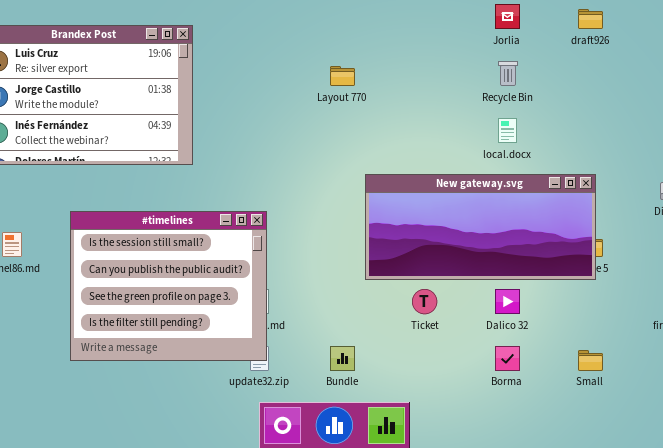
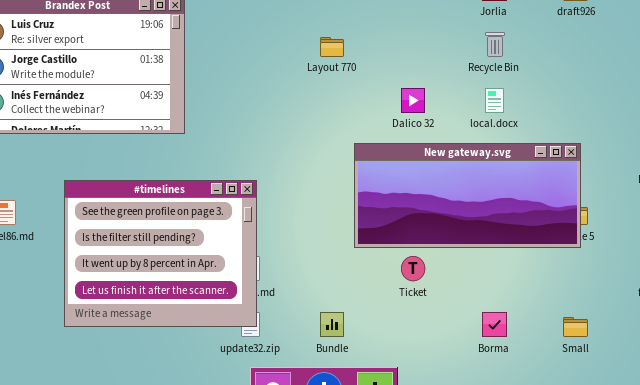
#timelines: [70,211,267,361] -> [64,180,257,327], scrolled down 2 rows
Dalico 32: [495,289,520,314] -> [401,88,425,113], moved

